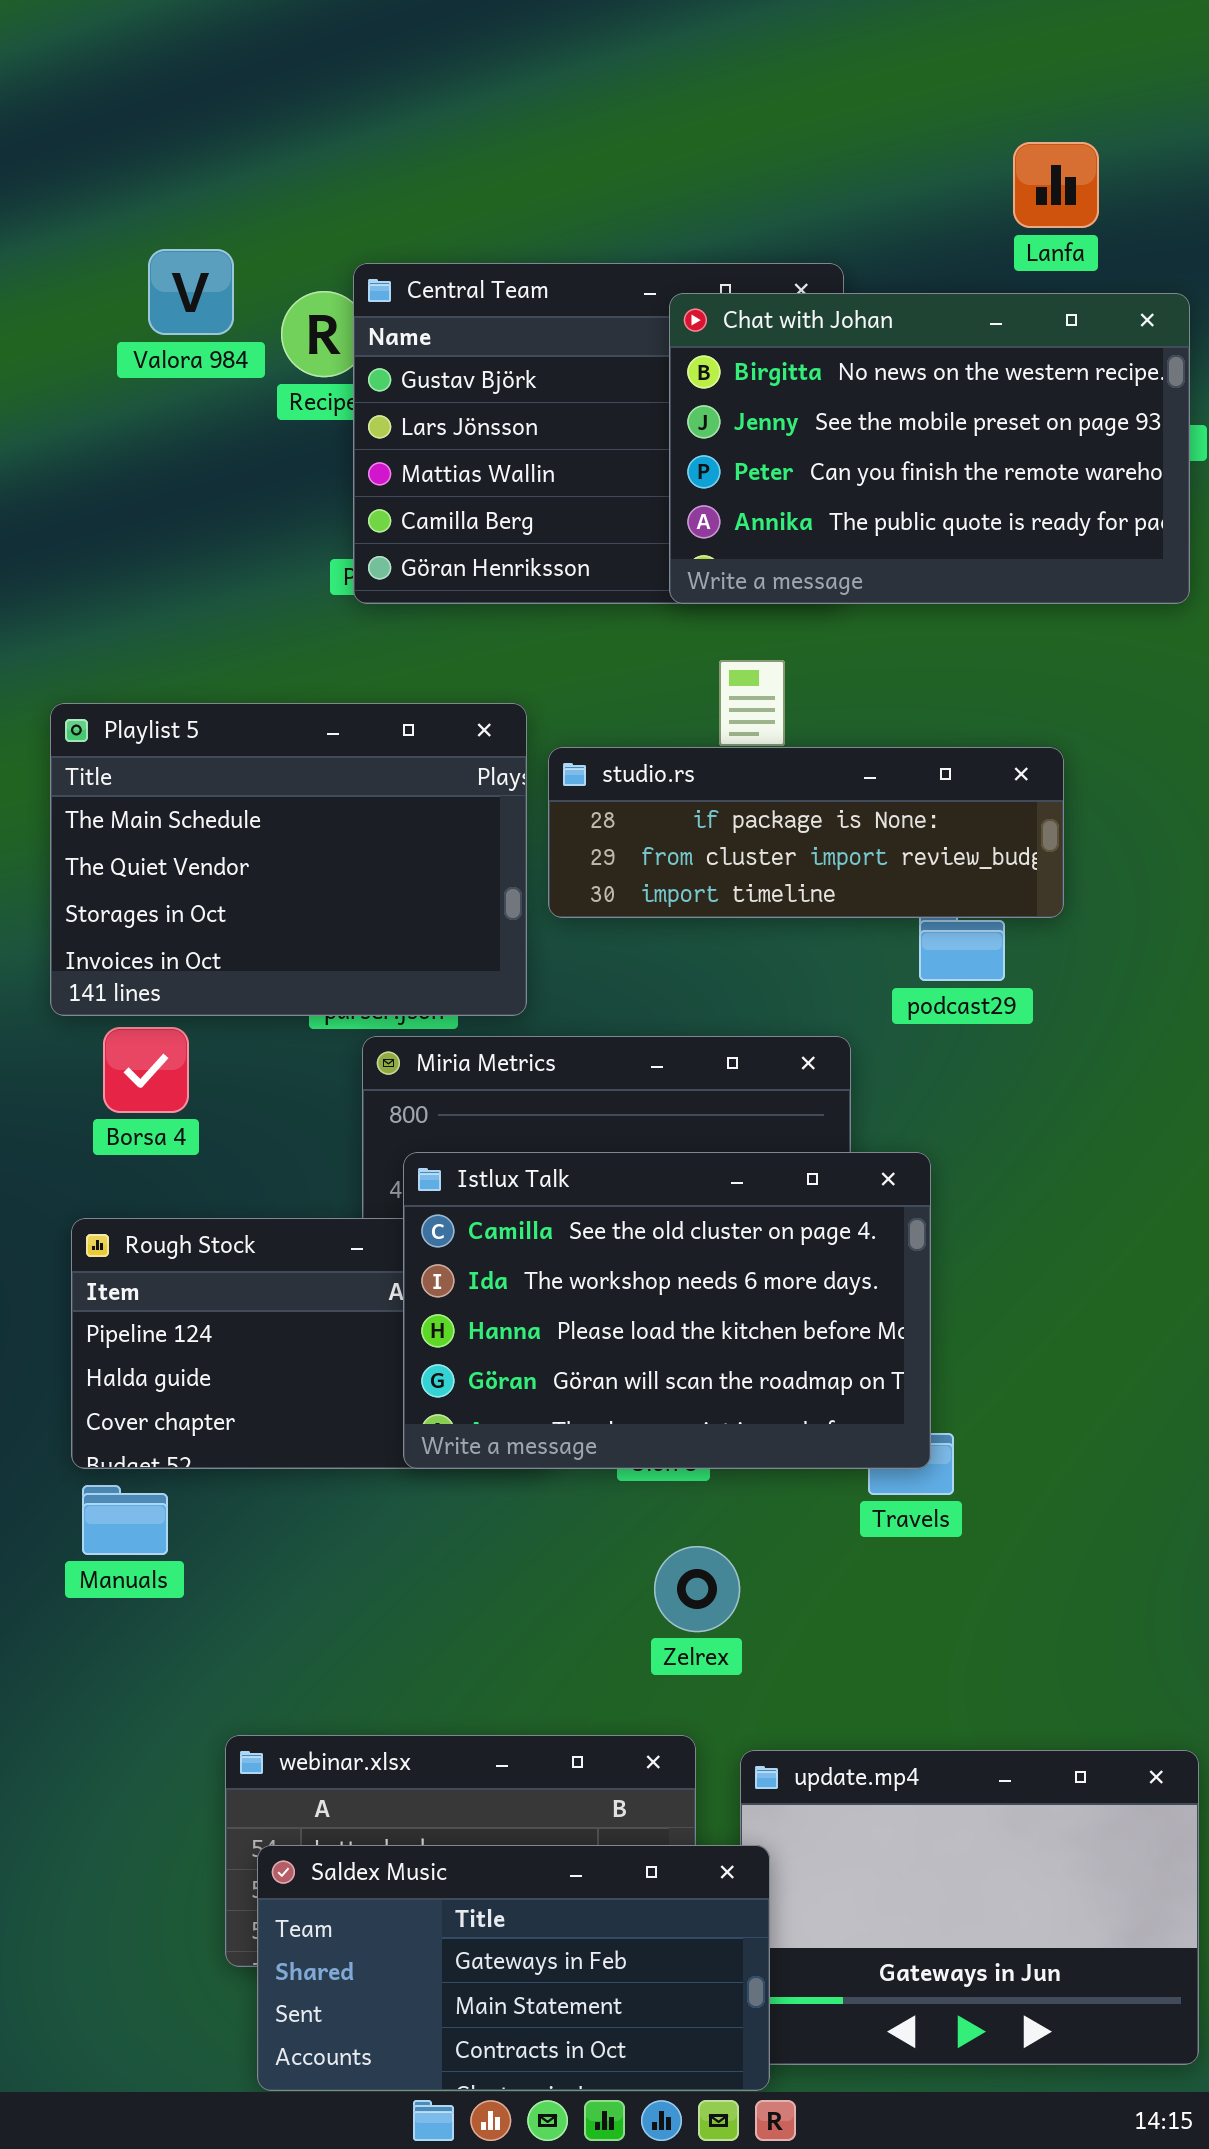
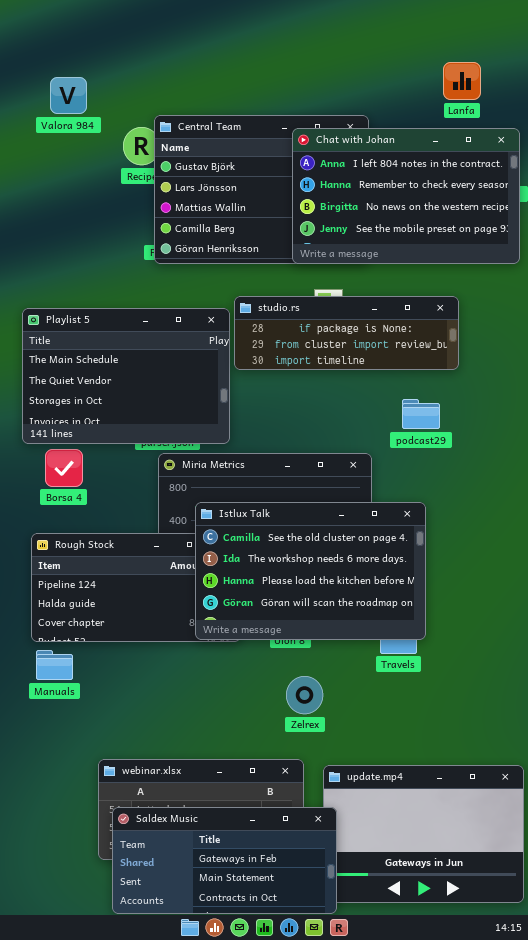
Valora 984: [148,249,234,335] -> [50,77,87,114], moved
Chat with Johan: [669,293,1190,604] -> [292,128,520,264], scrolled up 2 rows
studio.rs: [548,747,1064,918] -> [234,296,459,370], moved
Istlux Talk: [403,1152,931,1469] -> [195,502,426,640], moved

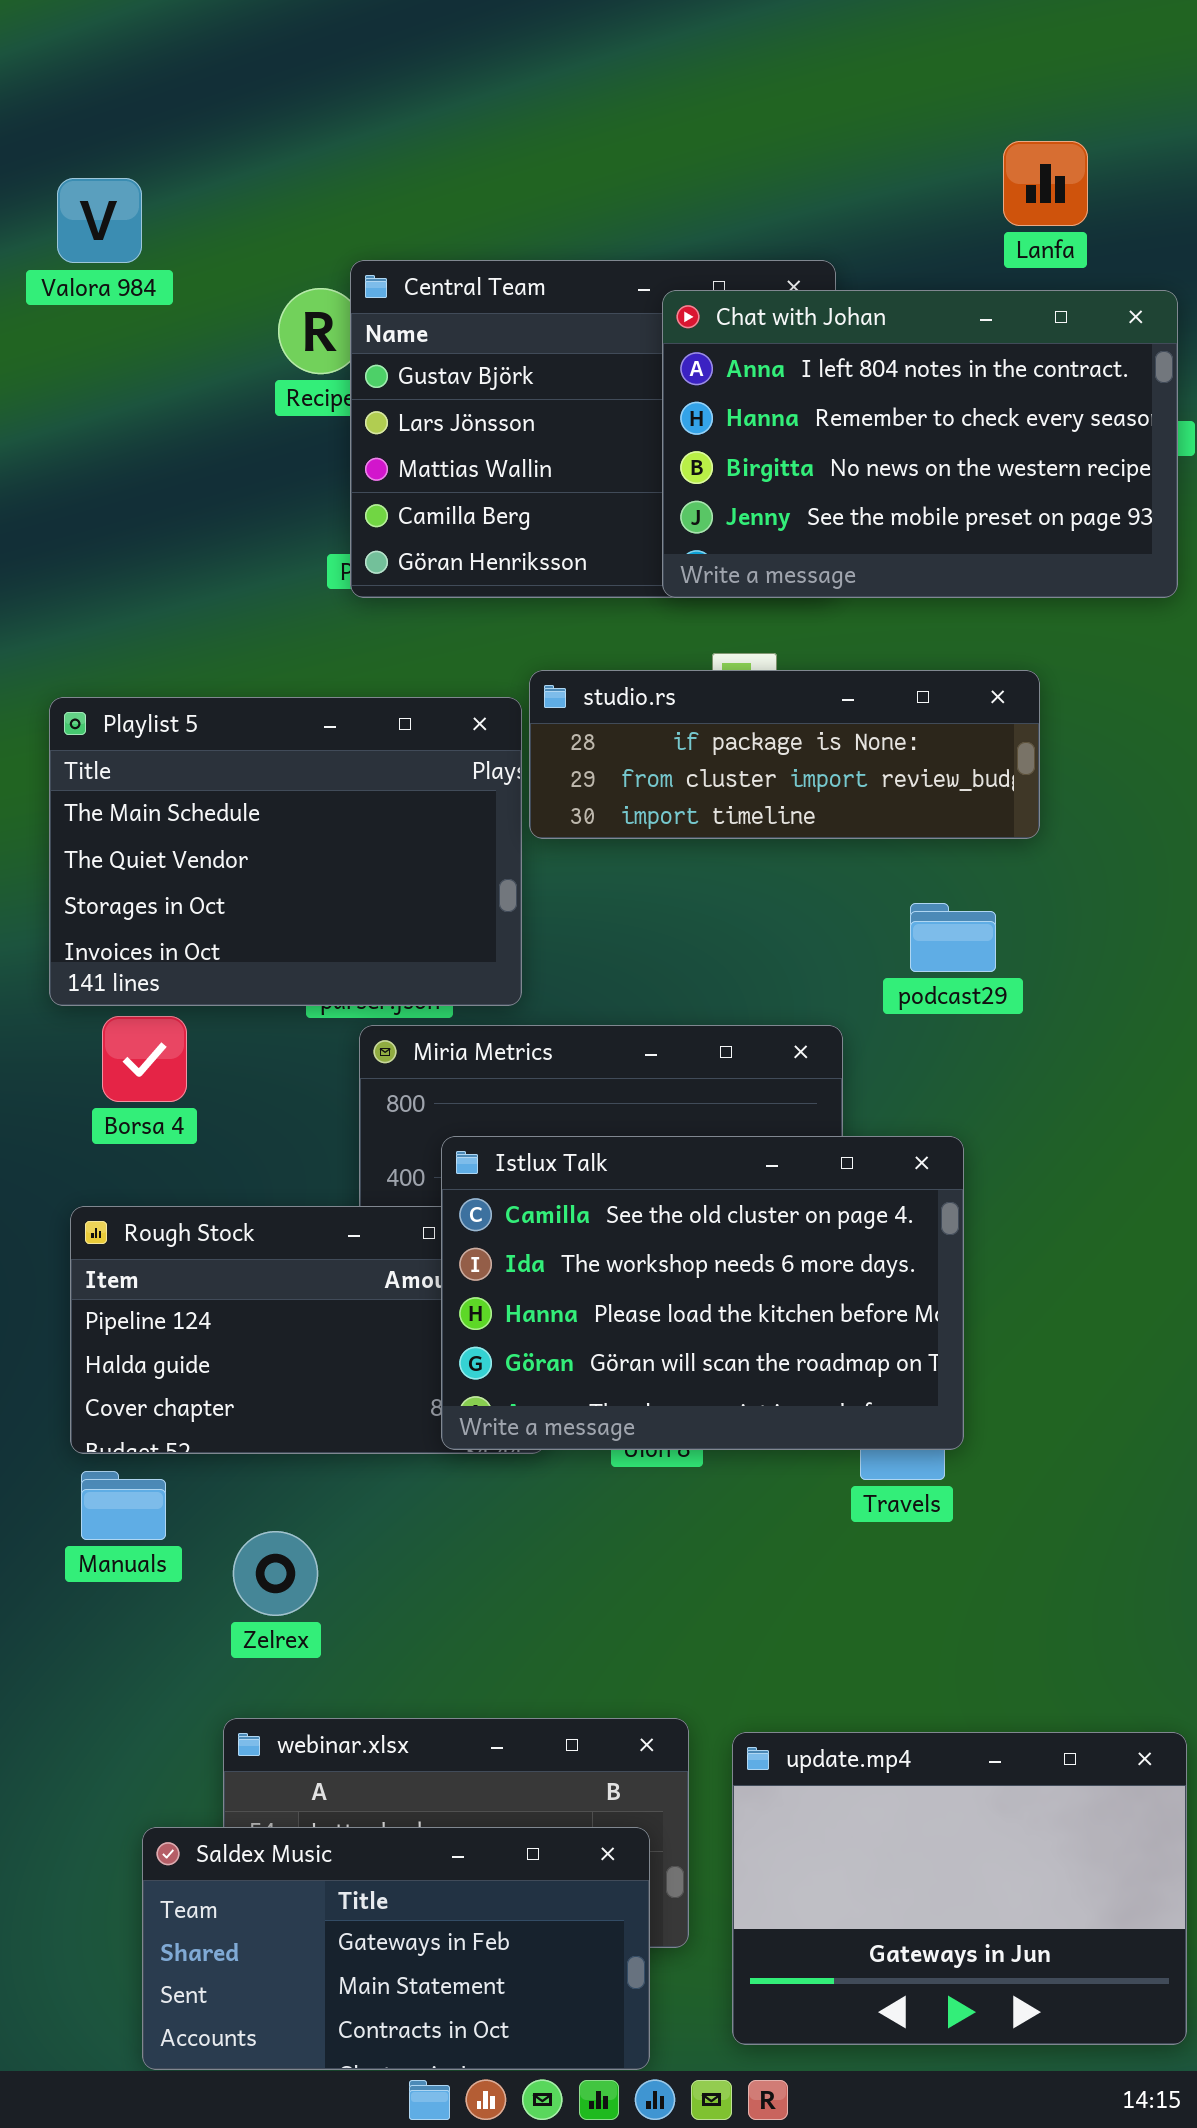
Valora 984: [50,77,87,114] -> [57,178,142,263], moved
Zelrex: [286,676,323,714] -> [233,1531,318,1616], moved
Saldex Music: [112,807,337,914] -> [142,1827,650,2070], moved

